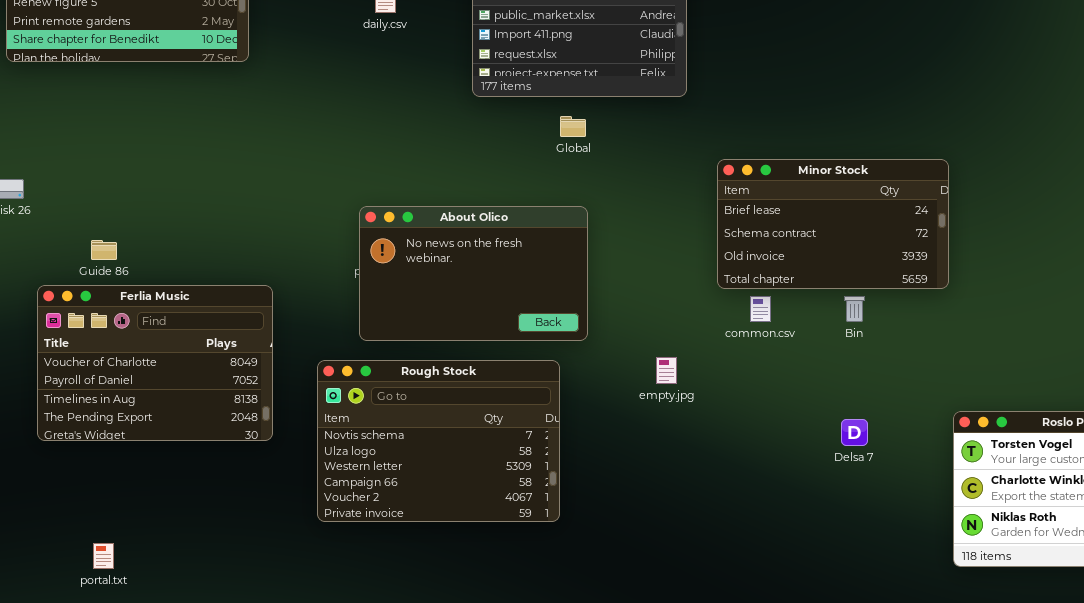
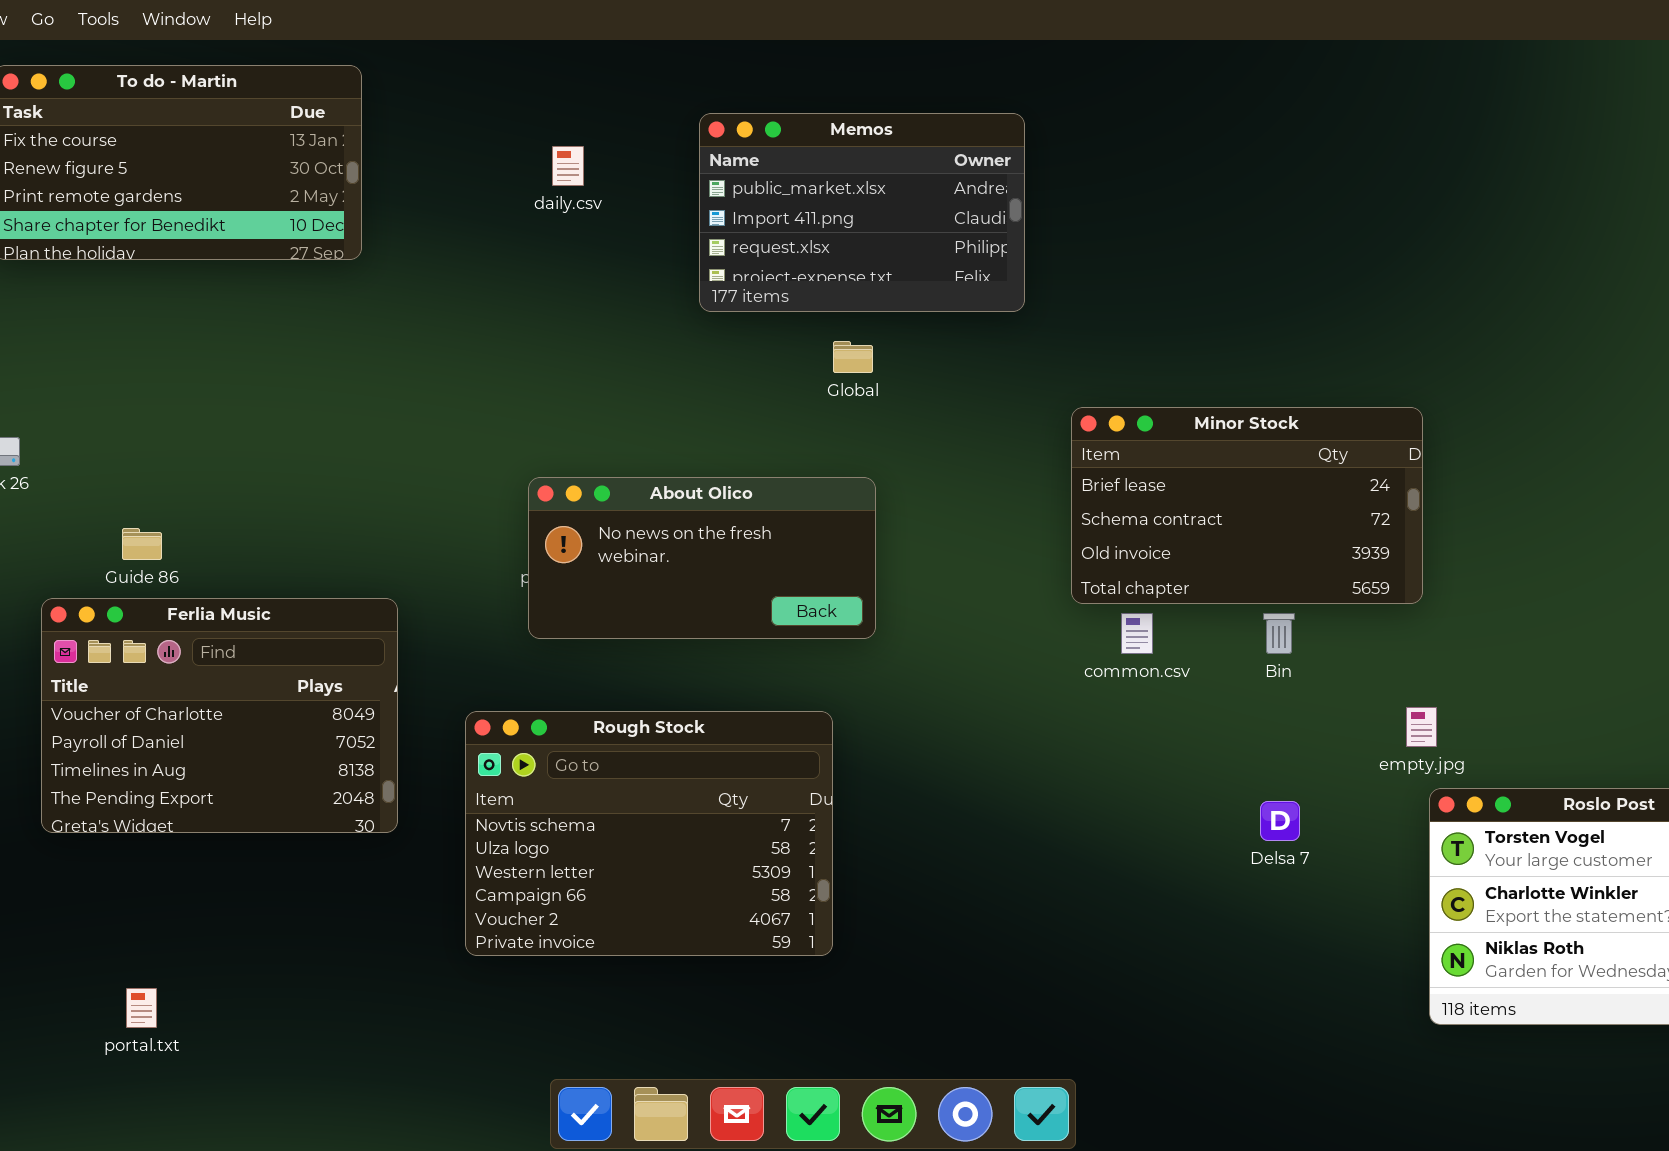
About Olico: [359,206,588,341] -> [528,477,876,639], resized
empty.jpg: [656,357,677,384] -> [1406,707,1437,747], moved

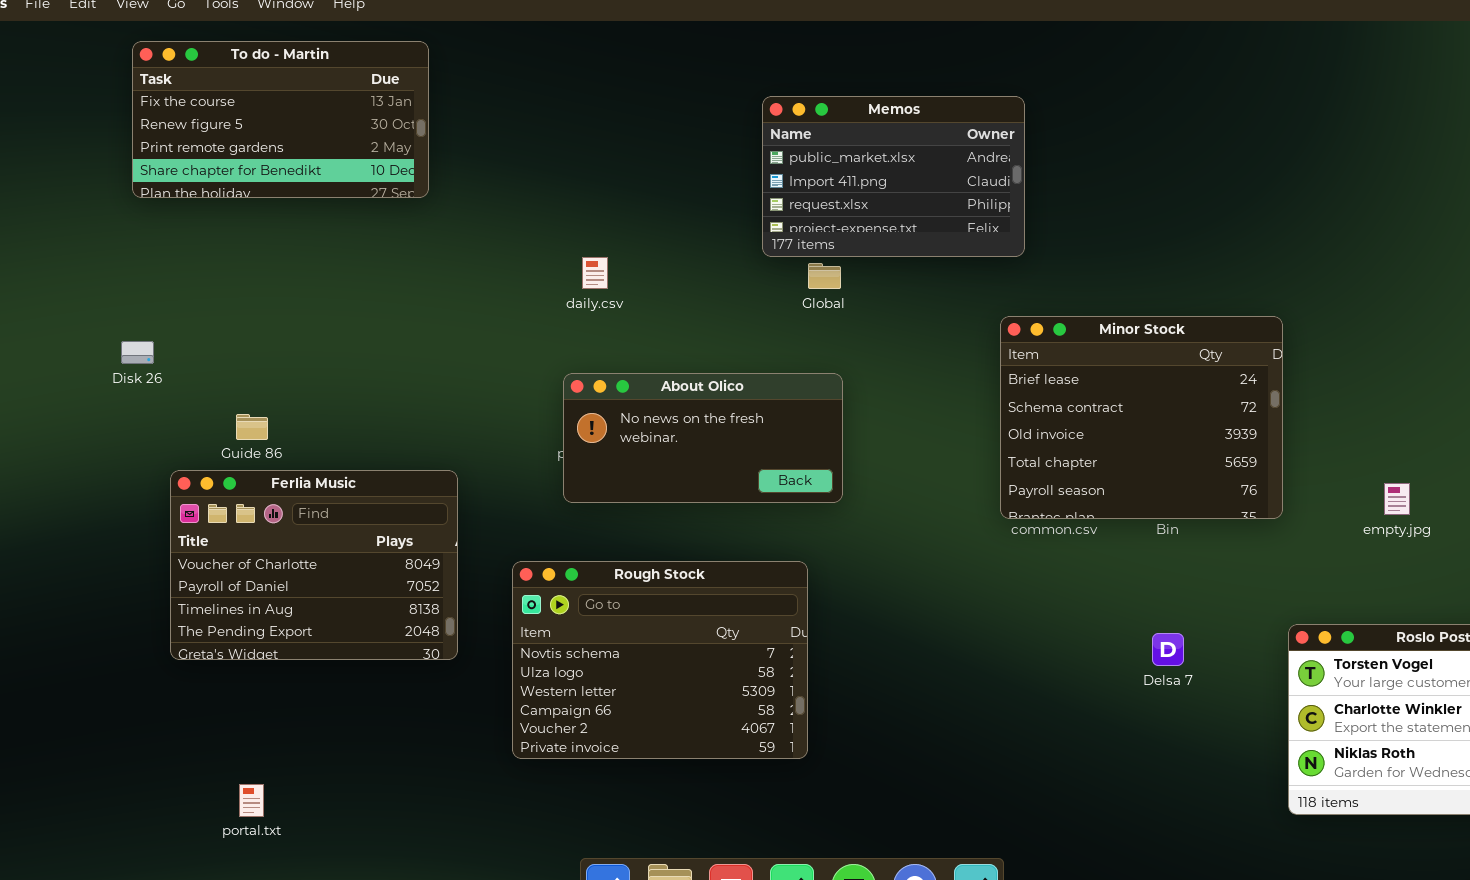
Memos: [699,113,1025,312] -> [762,96,1025,257], moved
daily.csv: [552,146,584,186] -> [582,257,608,289], moved
Minor Stock: [1071,407,1423,604] -> [1000,316,1283,519], resized
empty.jpg: [1406,707,1437,747] -> [1384,483,1410,515], moved

